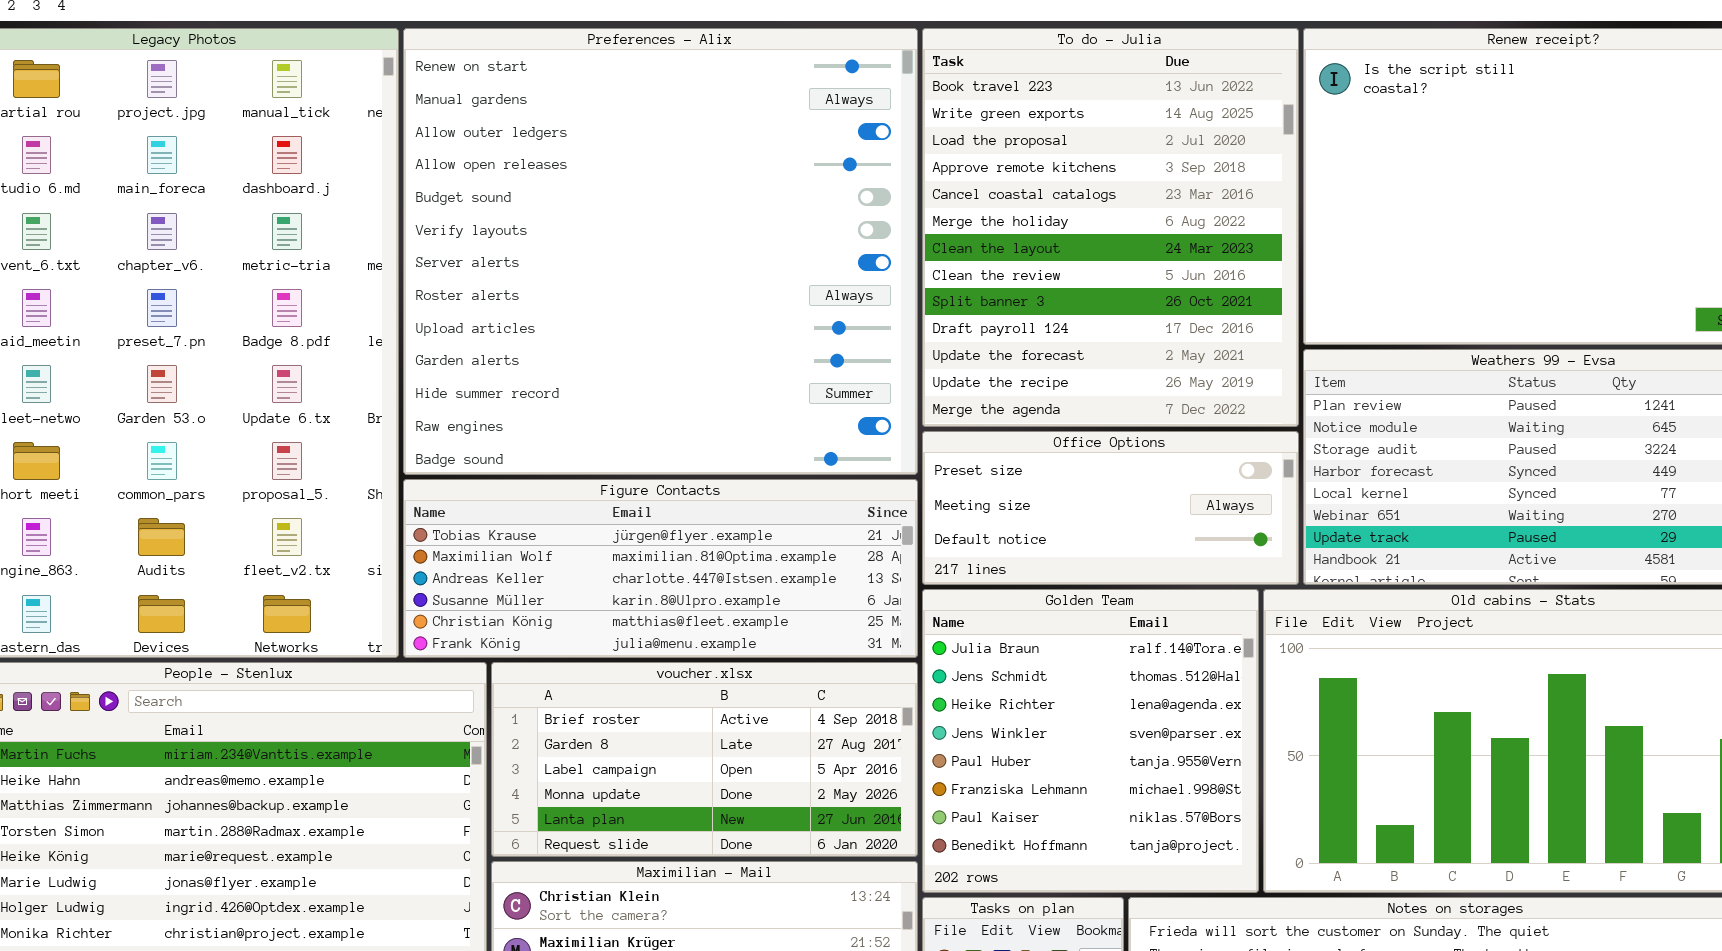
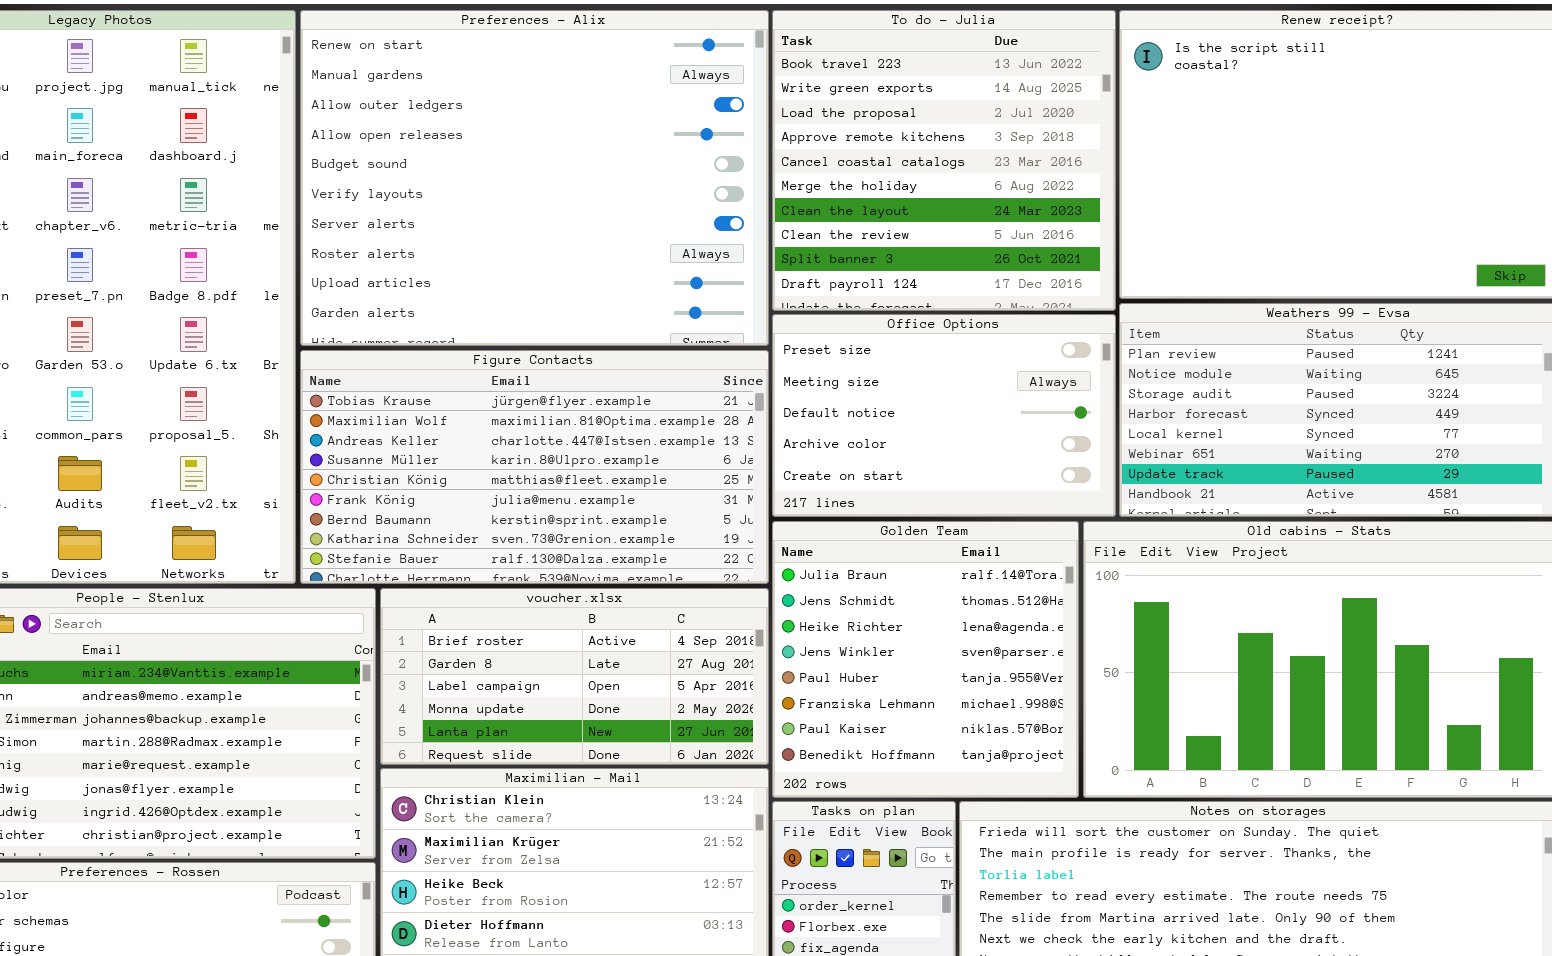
Preferences - Alix: [403,28,918,475] -> [300,10,769,346], resized
To do - Julia: [922,28,1299,427] -> [772,10,1116,311], resized
Office Options: [922,431,1299,585] -> [772,314,1116,517], resized
Figure Contacts: [403,479,918,658] -> [300,350,769,584], resized

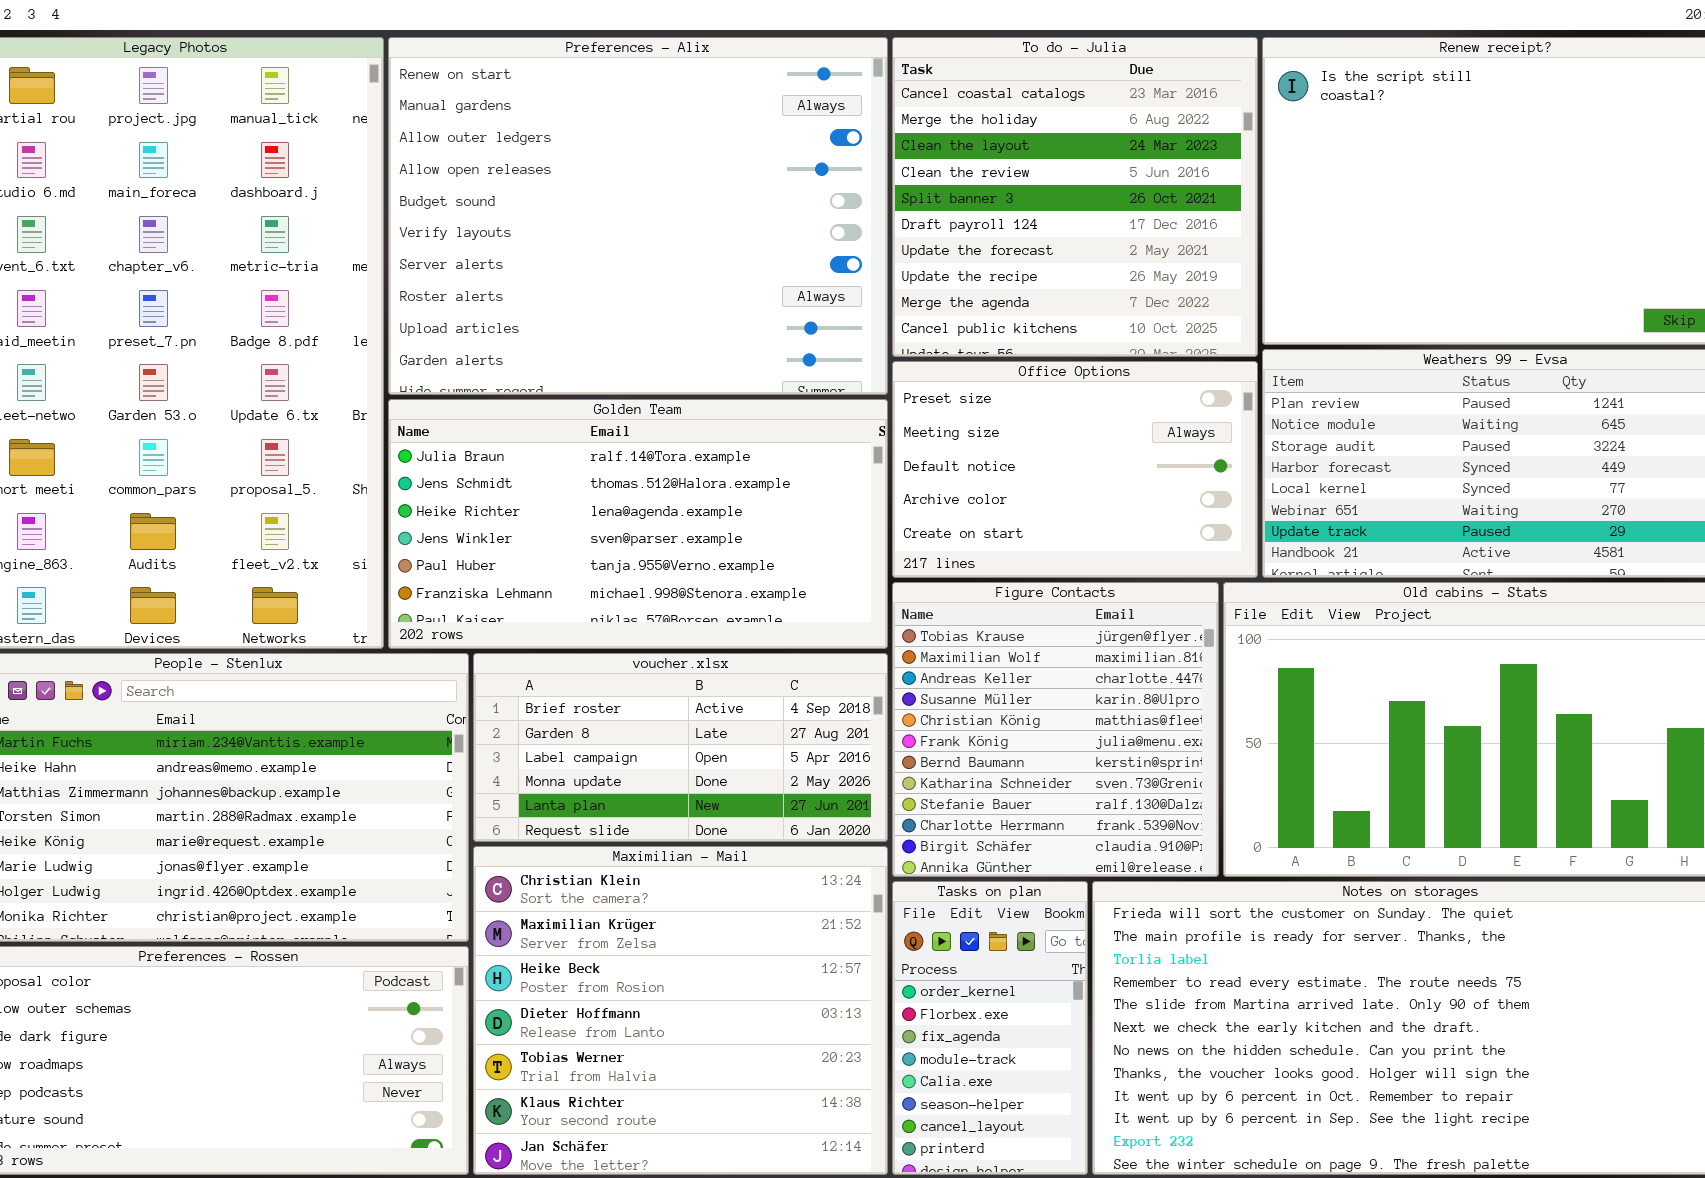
To do - Julia: [772,10,1116,311] -> [892,37,1258,357], scrolled down 4 rows
Figure Contacts: [300,350,769,584] -> [892,582,1219,877], moved, resized
Golden Team: [772,521,1079,798] -> [388,399,888,649], moved, resized

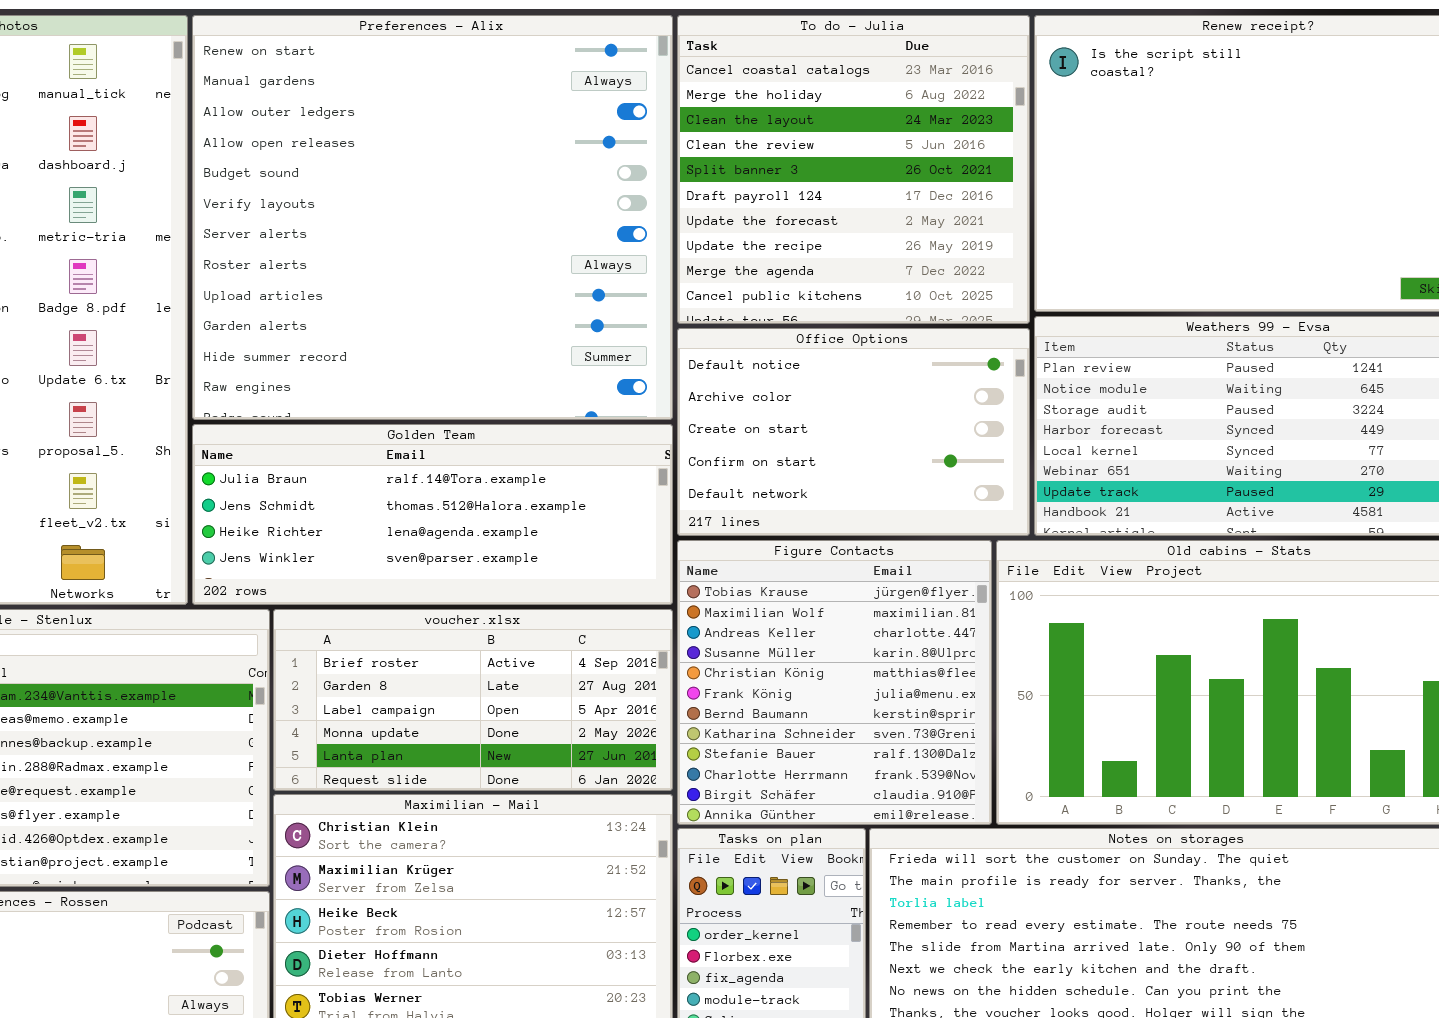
Preferences - Alix: [388,37,888,395] -> [192,15,673,420], resized
Office Options: [892,361,1258,578] -> [677,328,1030,536], scrolled down 2 rows
Golden Team: [388,399,888,649] -> [192,424,673,605], resized

